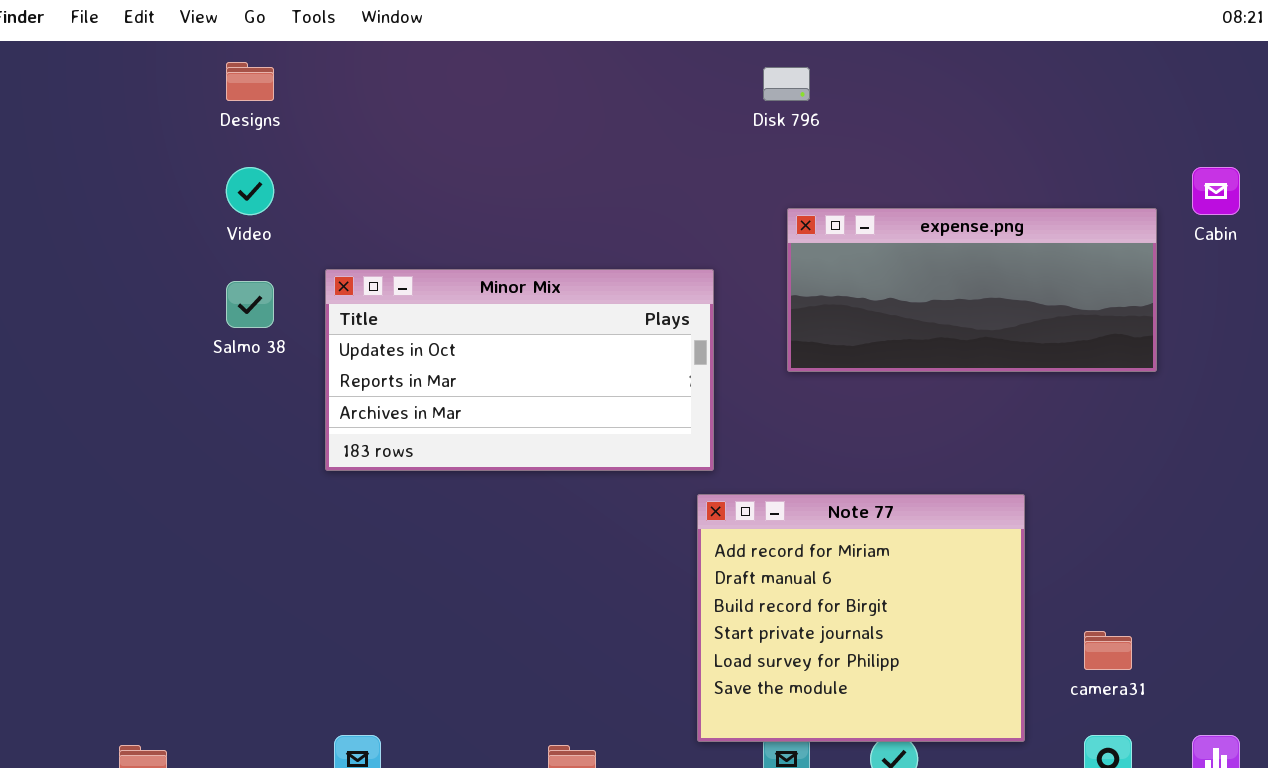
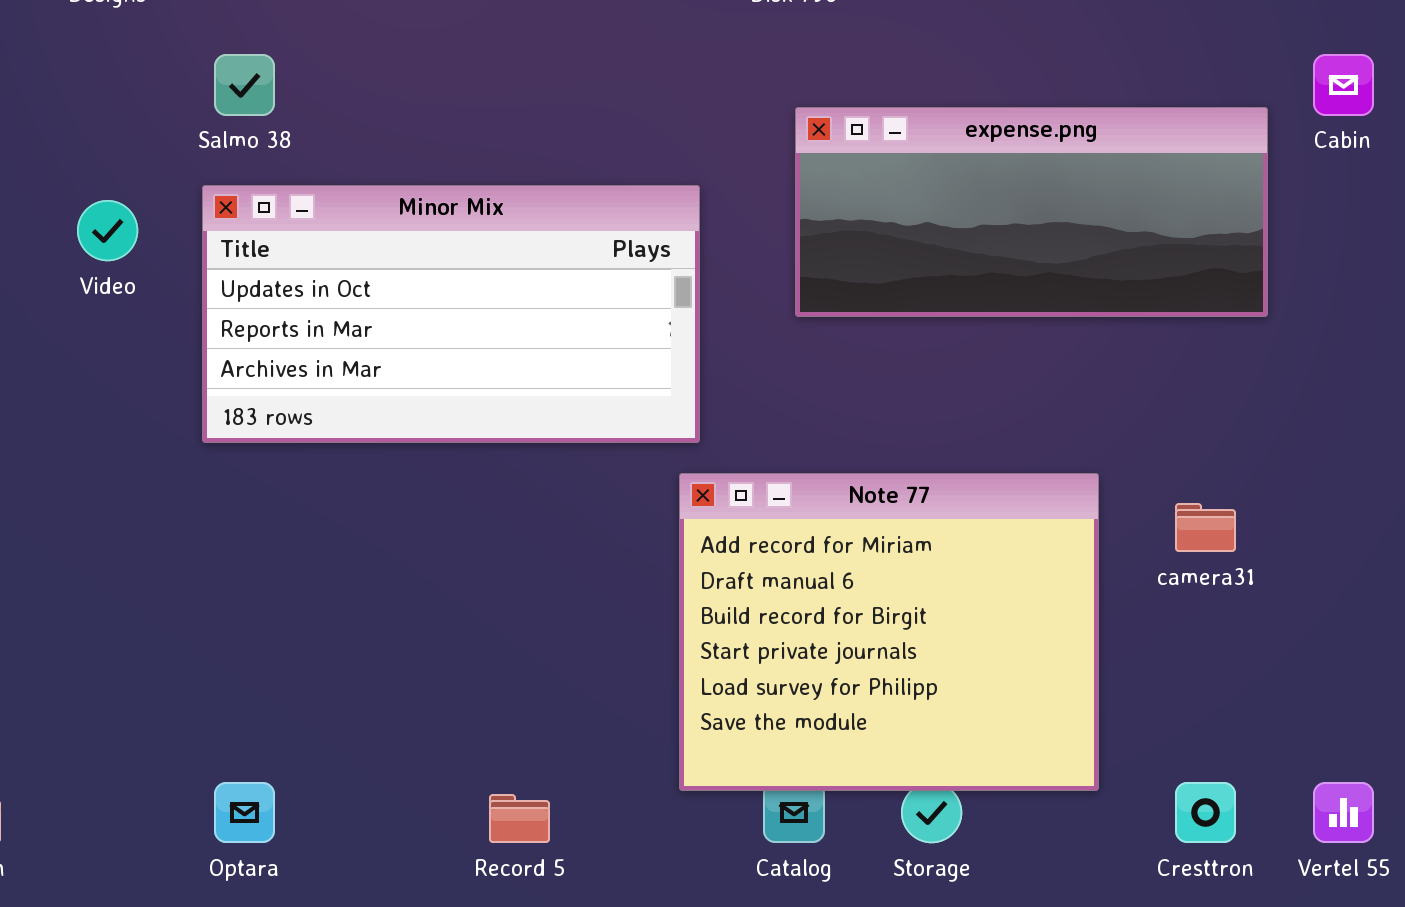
Video: [226,167,274,215] -> [77,200,138,261], moved
Salmo 38: [226,281,274,328] -> [214,54,275,116], moved
camera31: [1084,631,1132,670] -> [1175,503,1236,552], moved

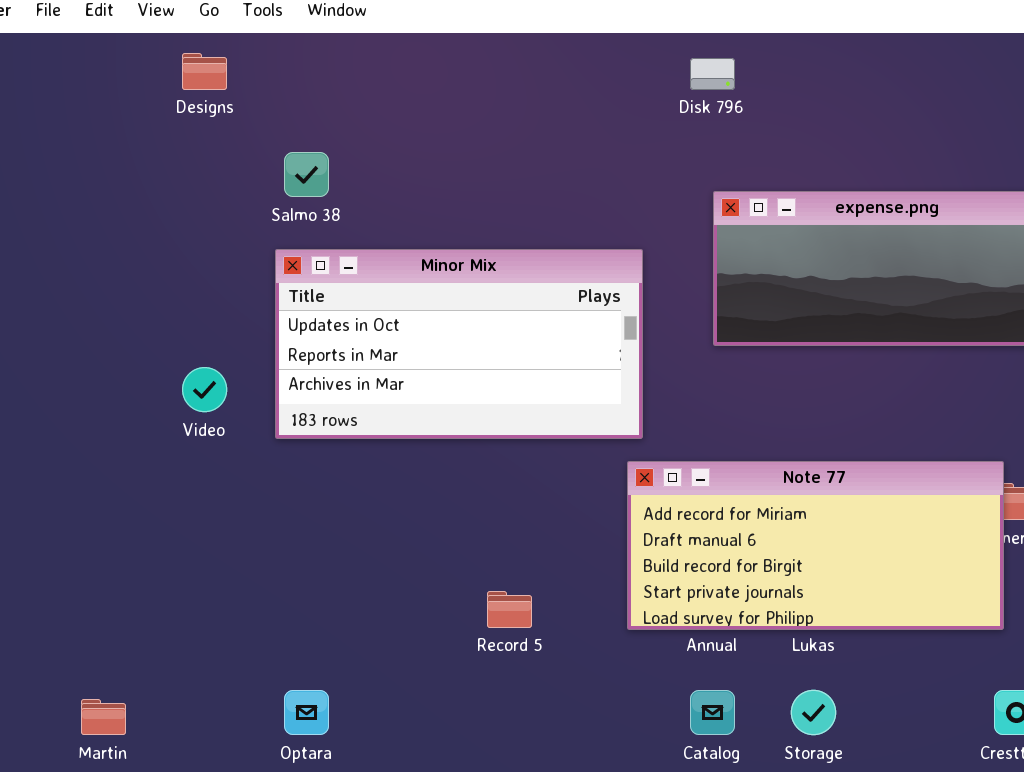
Video: [77,200,138,261] -> [182,367,227,412], moved
Note 77: [679,473,1099,791] -> [627,461,1004,630], resized
Record 5: [489,794,550,843] -> [487,591,532,628], moved

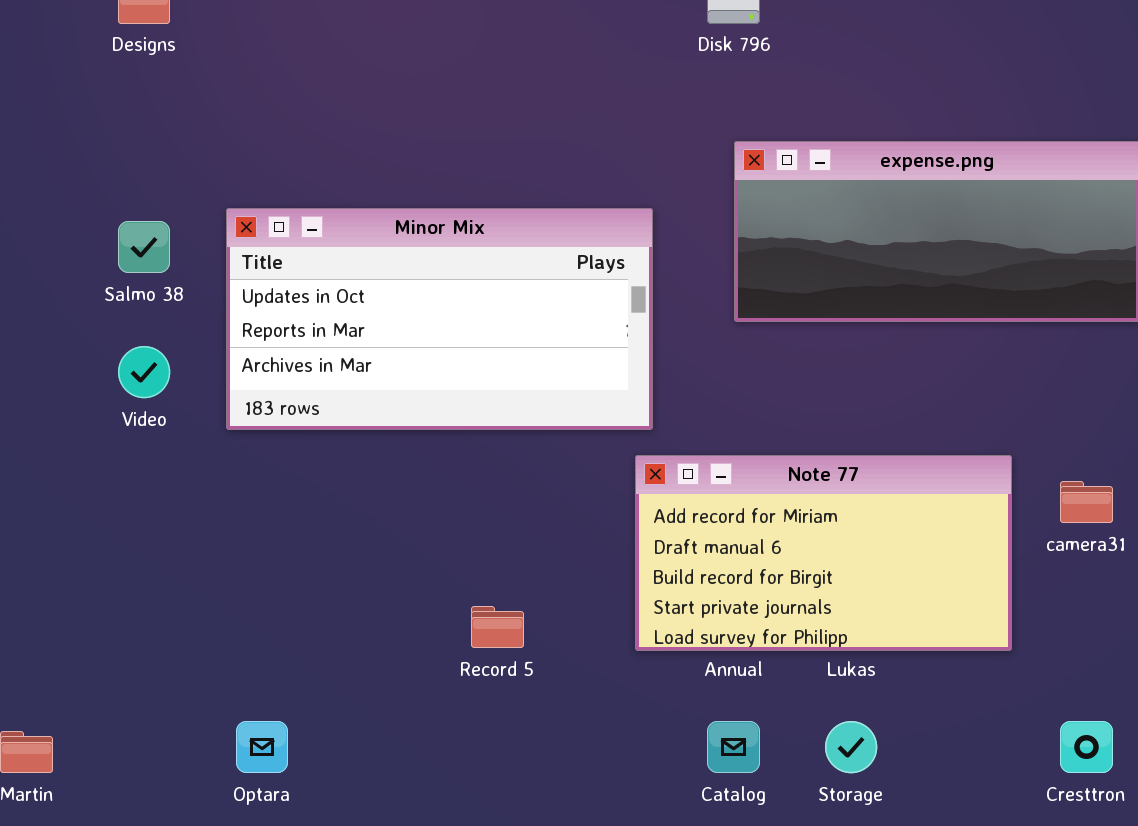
Salmo 38: [284,152,329,197] -> [118,221,170,273], moved
Note 77: [627,461,1004,630] -> [635,455,1012,651], resized

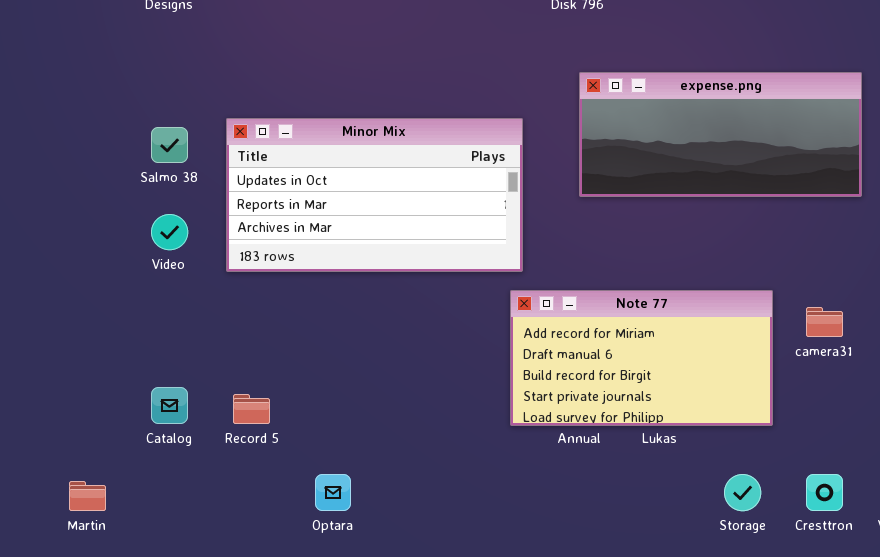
Record 5: [471,606,524,648] -> [233,394,270,424], moved
Optara: [236,721,288,773] -> [315,474,351,511], moved
Catalog: [707,721,760,773] -> [151,387,188,424], moved
Storage: [825,721,877,773] -> [724,474,761,511], moved

